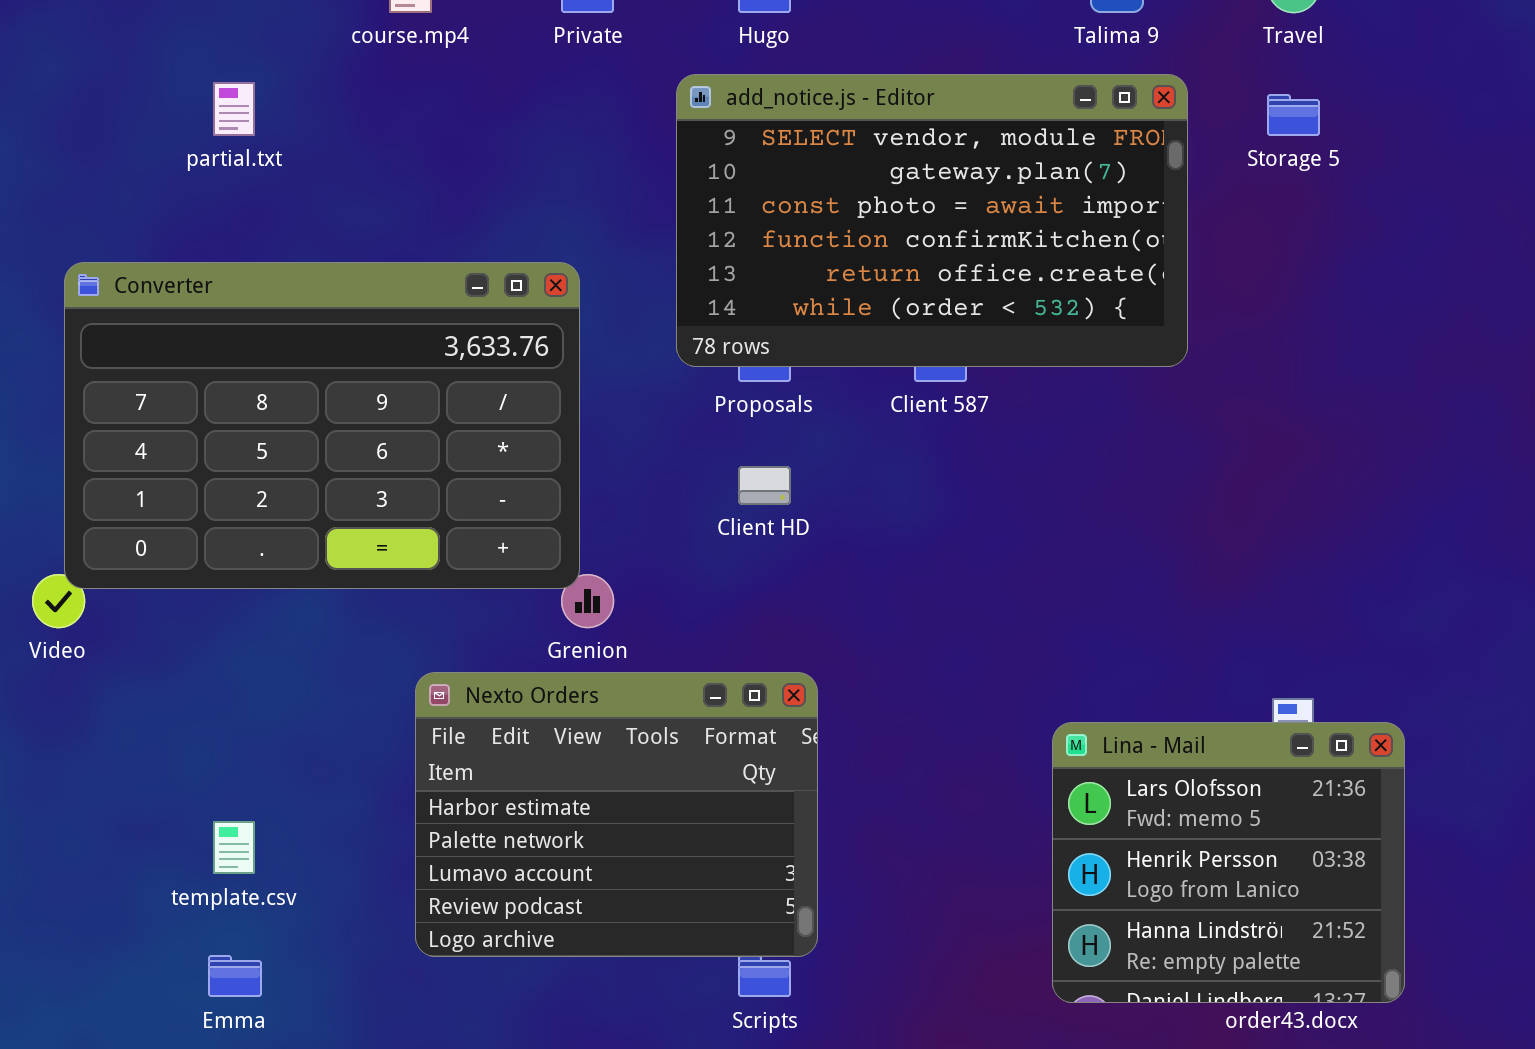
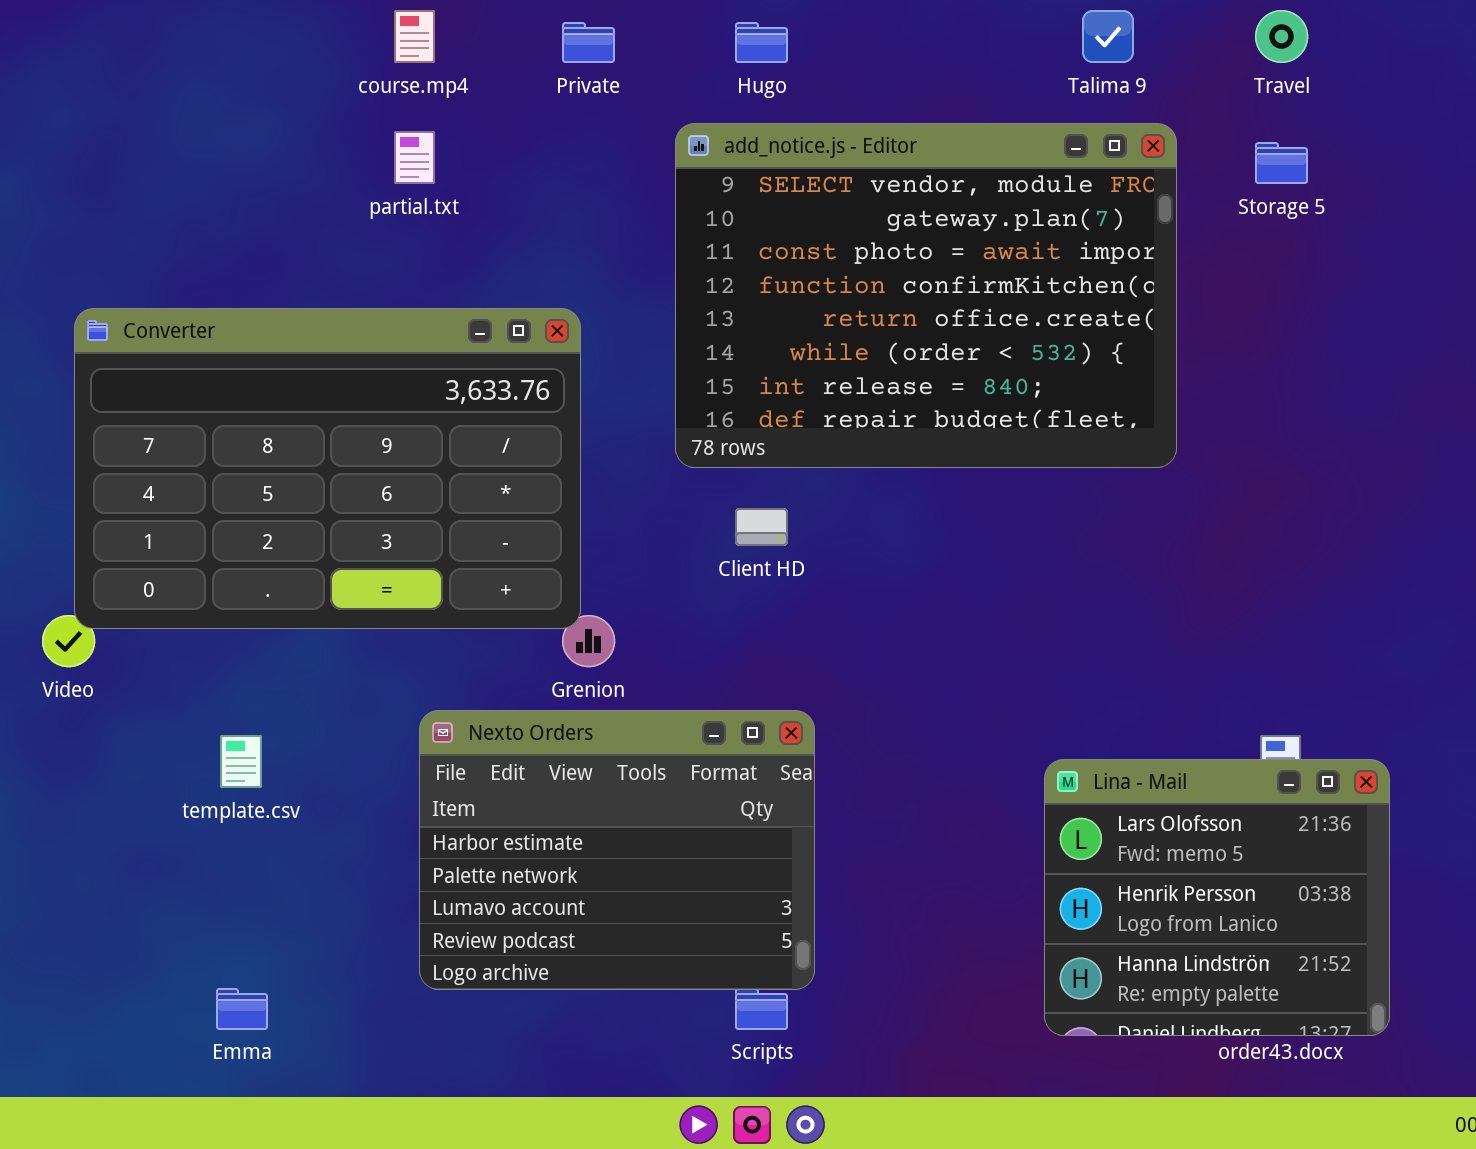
add_notice.js - Editor: [676,74,1188,367] -> [675,123,1177,468], resized
partial.txt: [213,82,255,136] -> [394,131,435,184], moved
template.csv: [213,821,255,874] -> [220,735,262,788], moved

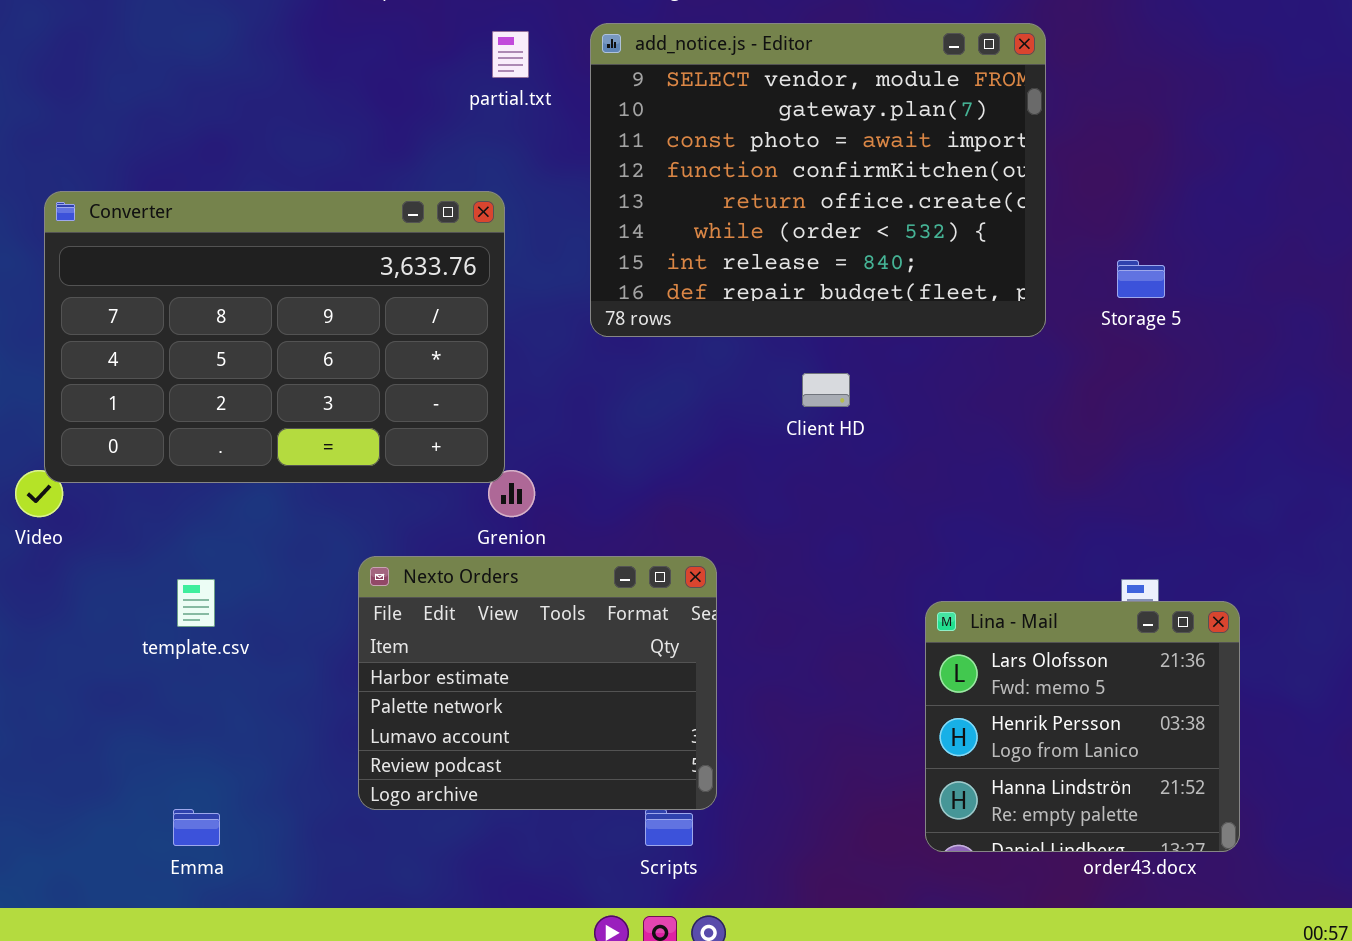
partial.txt: [394,131,435,184] -> [492,31,529,78], moved
Storage 5: [1255,142,1308,184] -> [1117,260,1165,298], moved
Client HD: [735,508,788,546] -> [802,373,850,407], moved

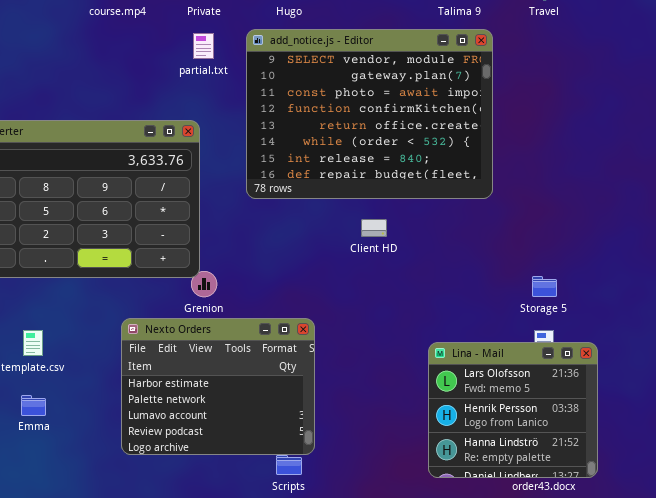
Storage 5: [1117,260,1165,298] -> [532,276,557,297], moved
Emma: [173,809,220,846] -> [21,395,46,416], moved

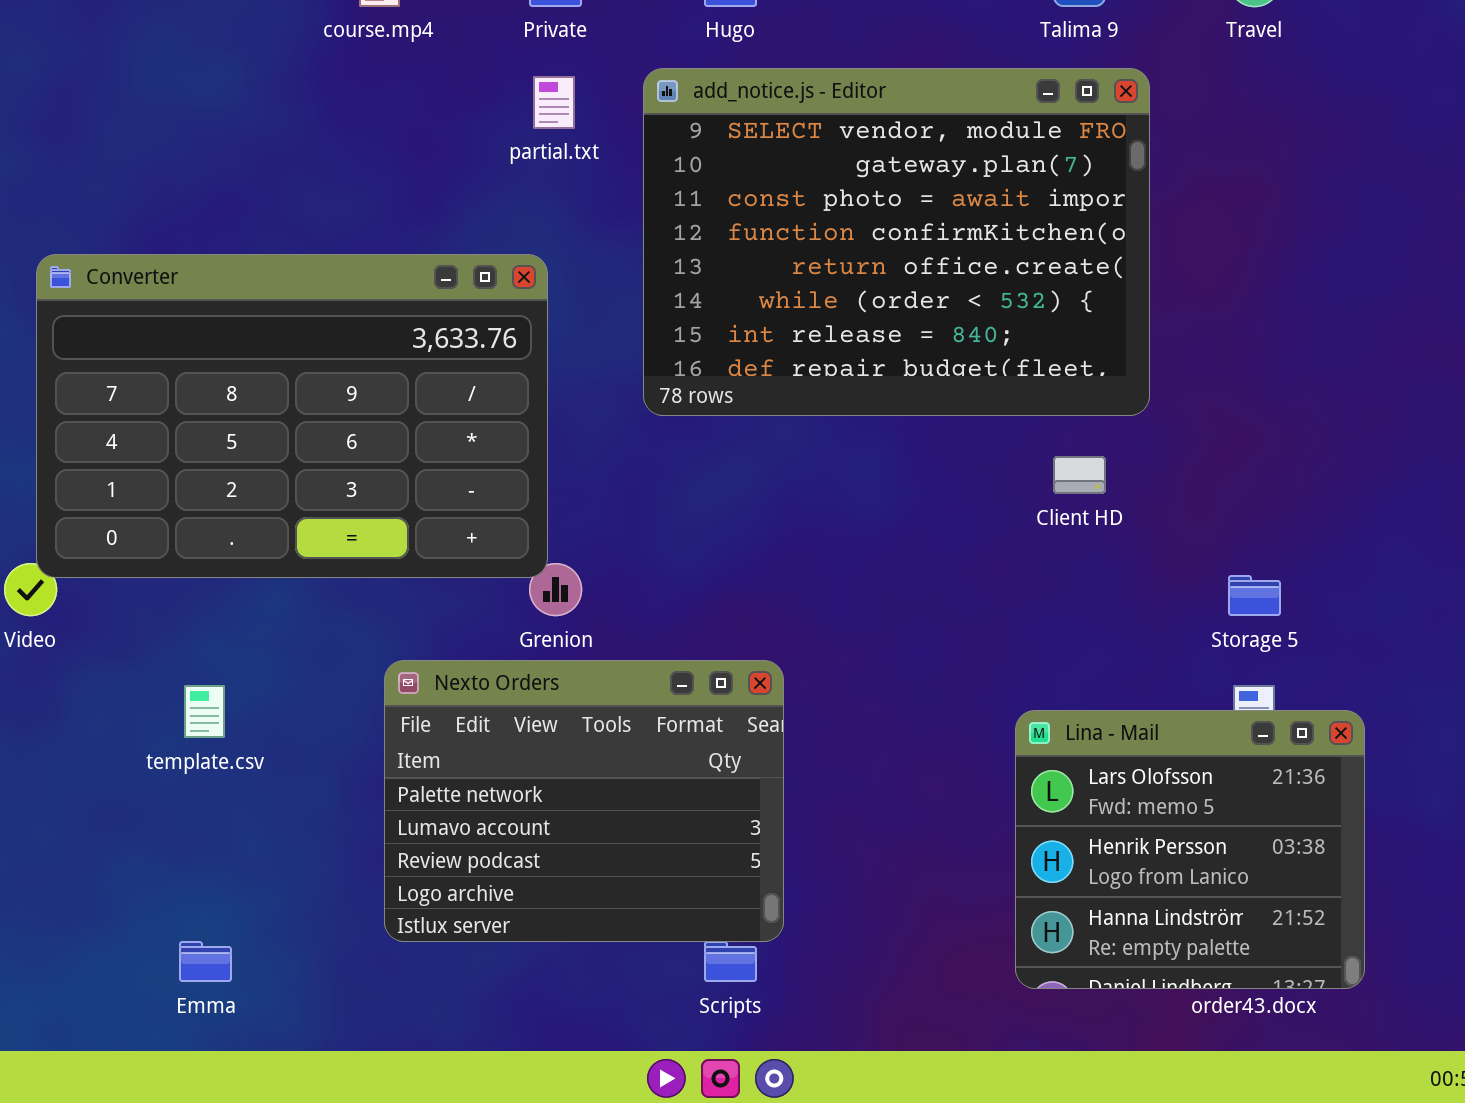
Client HD: [361,219,387,237] -> [1053,456,1106,494], moved
Nexto Orders: [121,318,315,455] -> [384,660,784,942], scrolled down 1 row
Emma: [21,395,46,416] -> [179,941,232,982], moved

